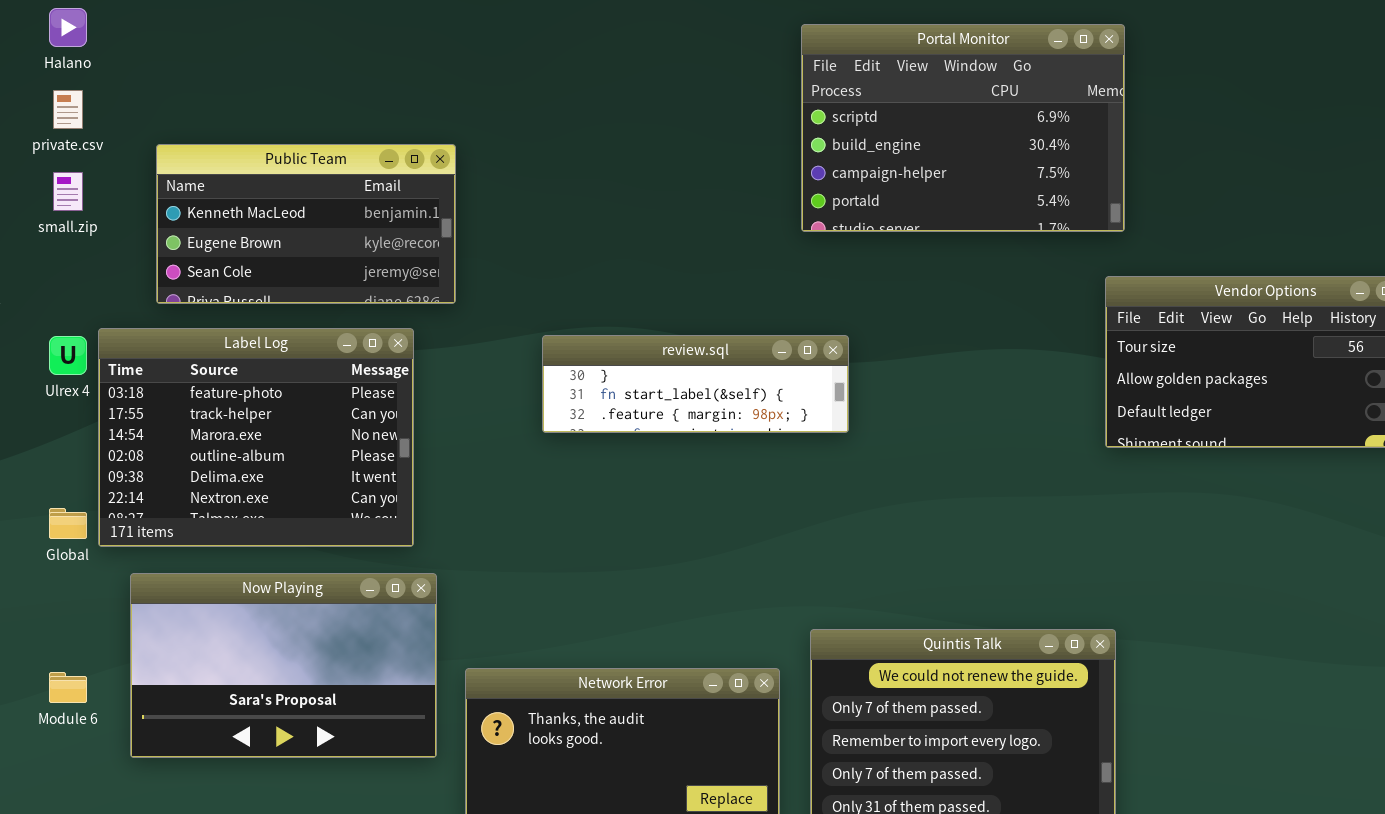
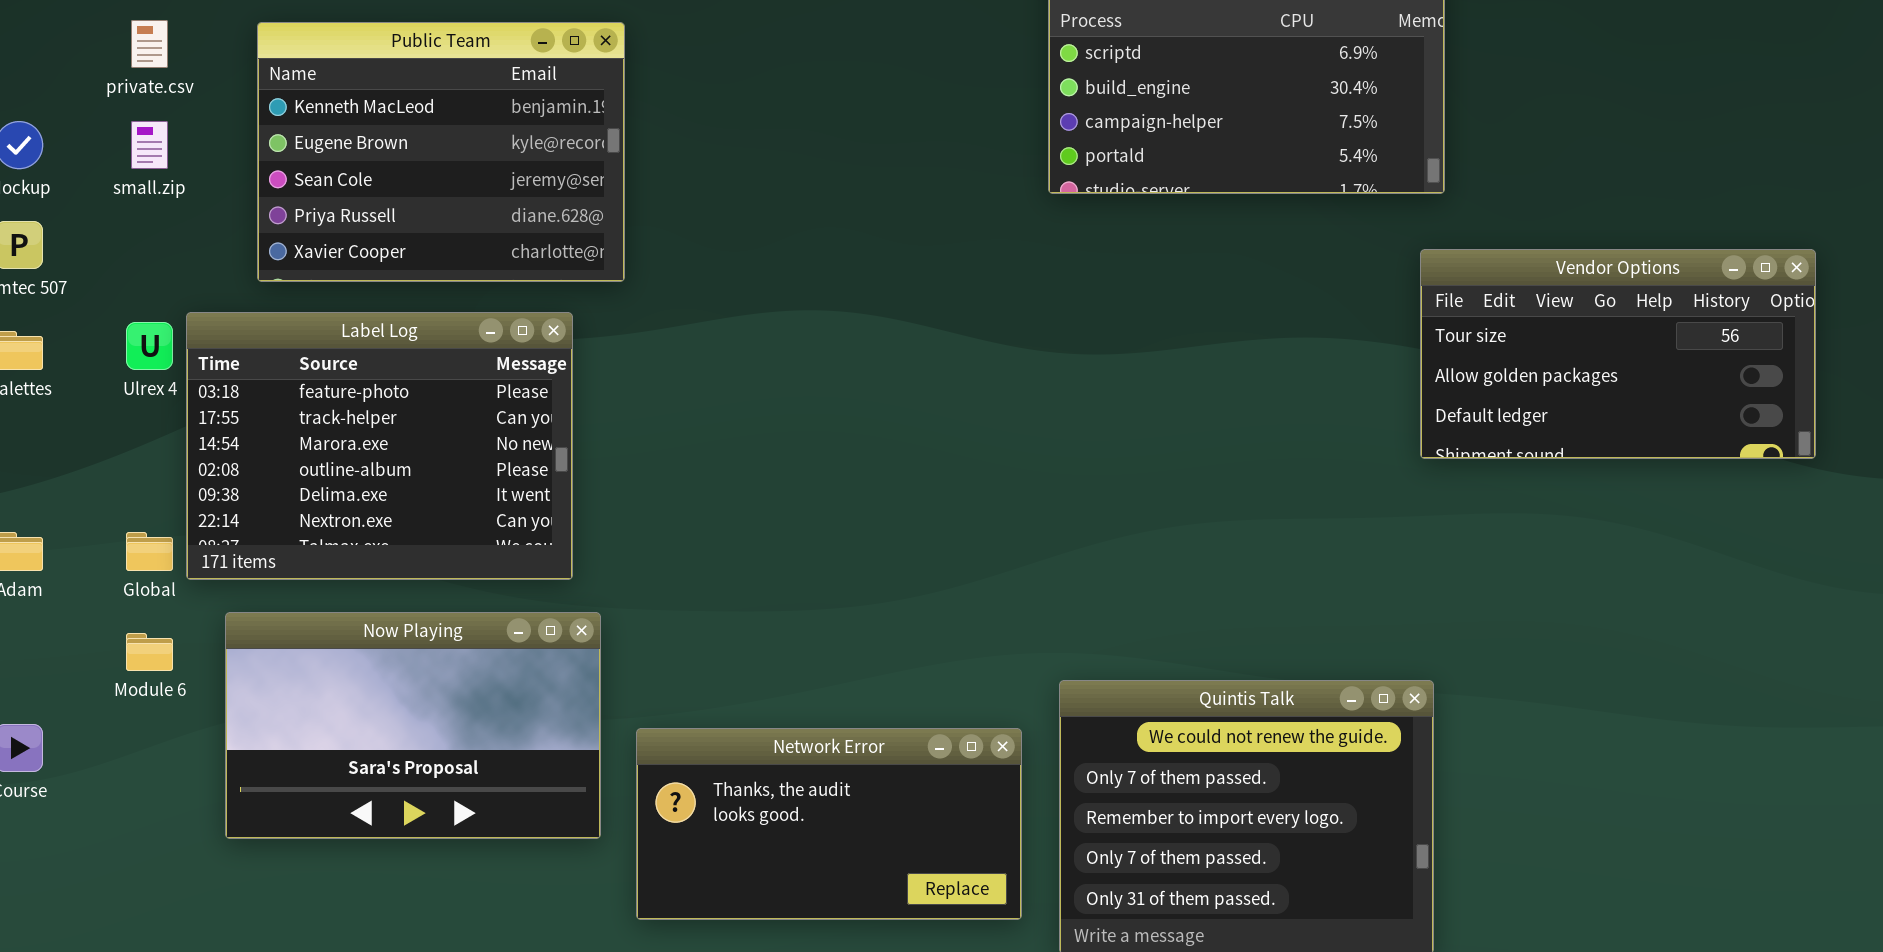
Public Team: [156,144,456,304] -> [257,22,625,282], resized
review.sql: [542,335,849,433] -> none, closed
Module 6: [49,672,87,703] -> [126,633,173,671], moved

